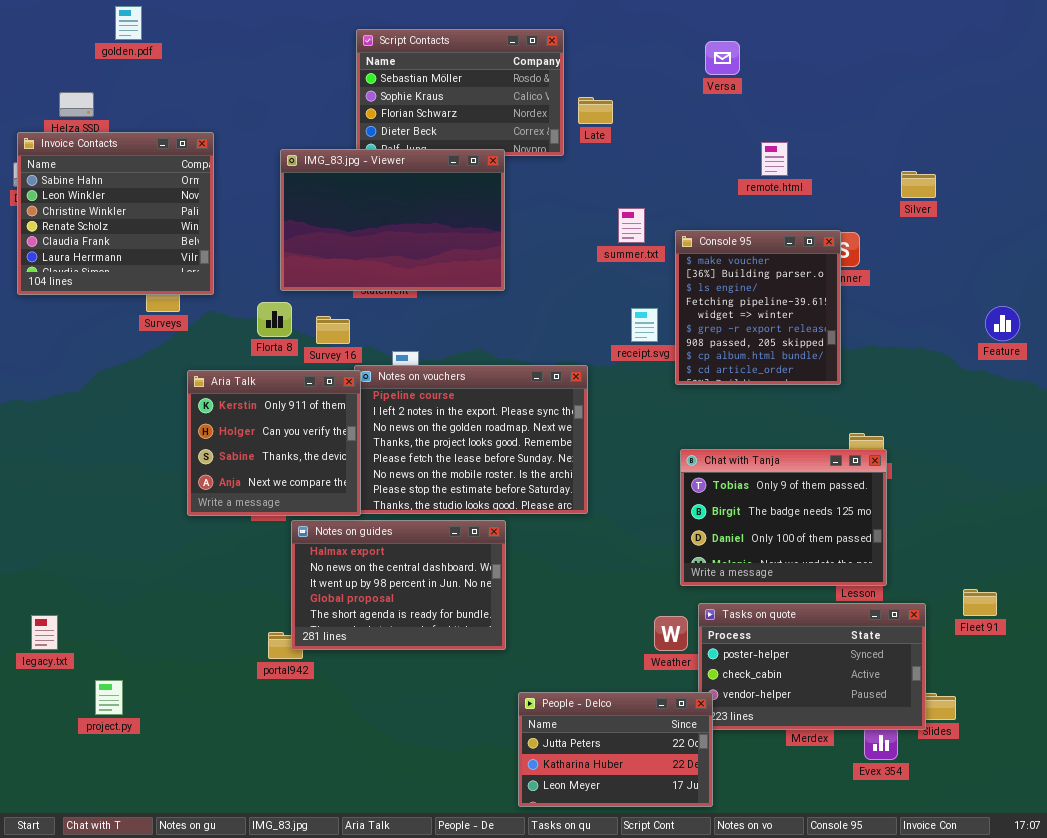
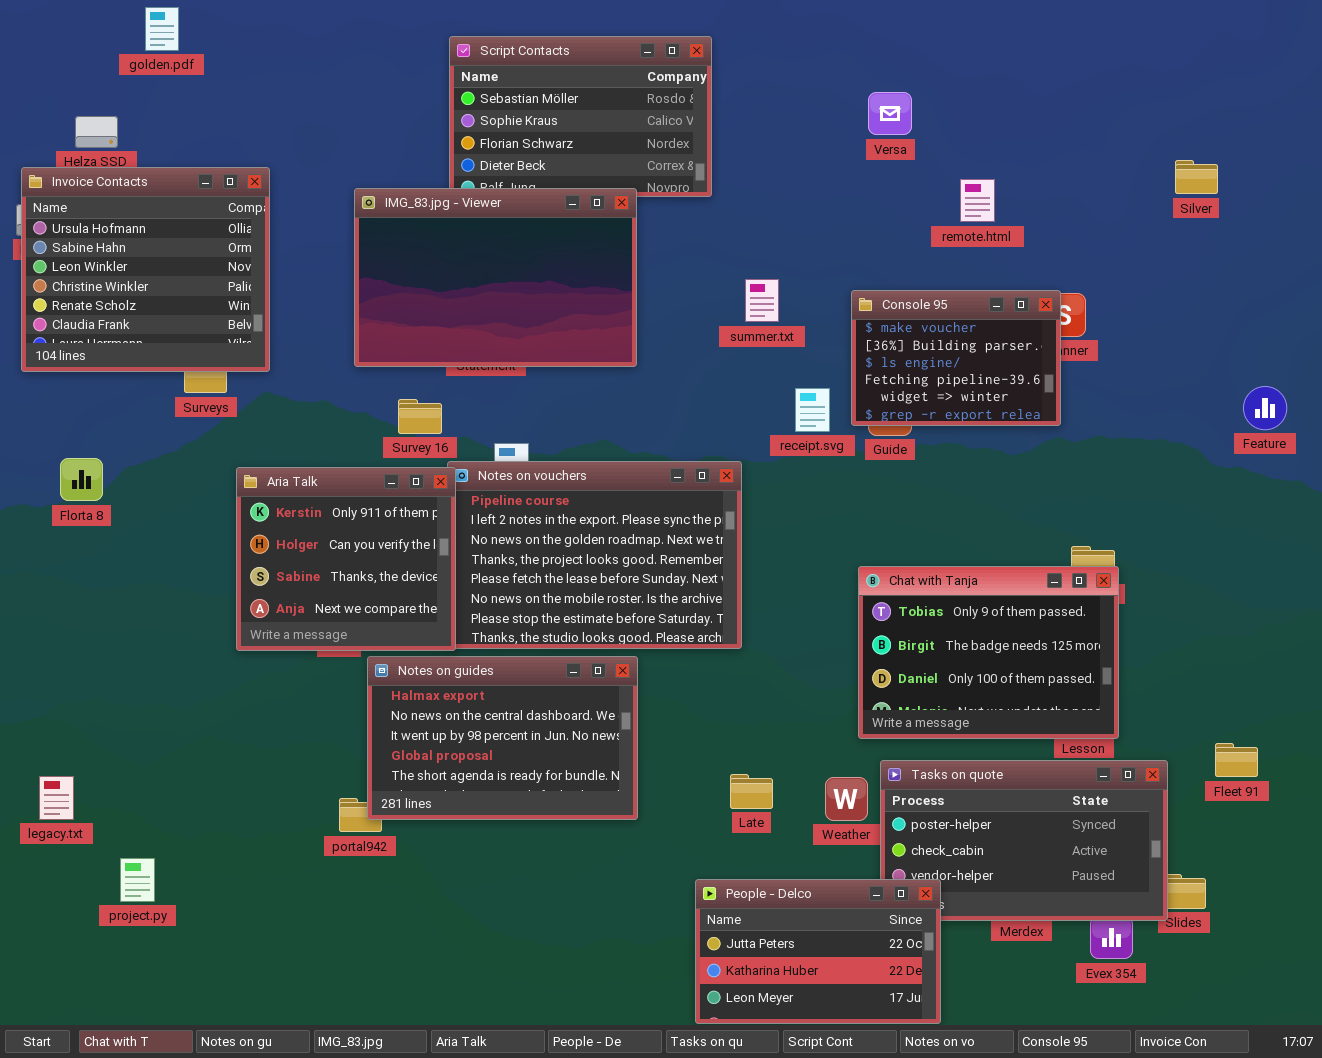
Versa: [705,41,740,75] -> [868,92,912,135], moved
Late: [578,97,613,124] -> [730,774,773,809], moved
Invoice Contacts: [17,132,214,295] -> [21,167,270,372], scrolled up 1 row
Silver: [901,171,936,198] -> [1175,160,1218,194], moved
summer.txt: [618,208,645,243] -> [745,279,779,322], moved
Console 95: [675,230,841,385] -> [851,290,1061,426], resized
Florta 8: [257,302,292,337] -> [60,458,103,501], moved
People - Delco: [518,692,713,807] -> [695,879,941,1024], moved

